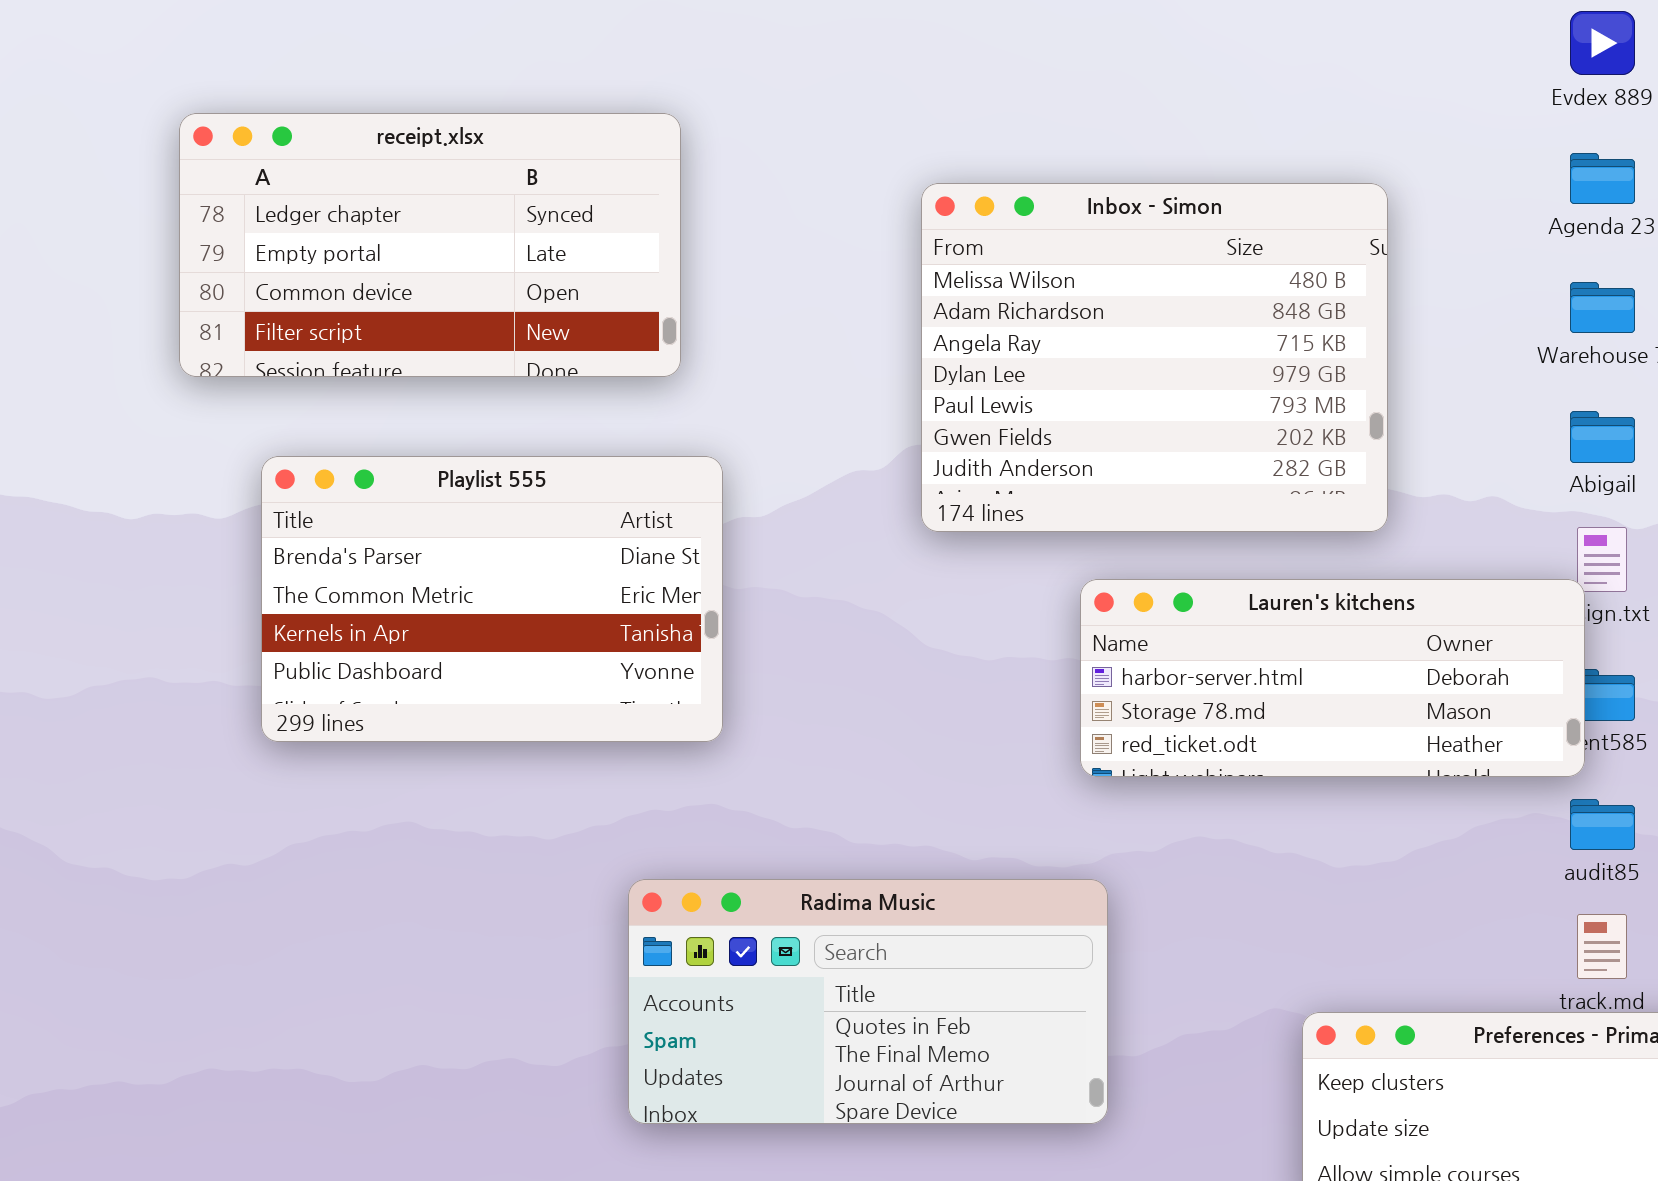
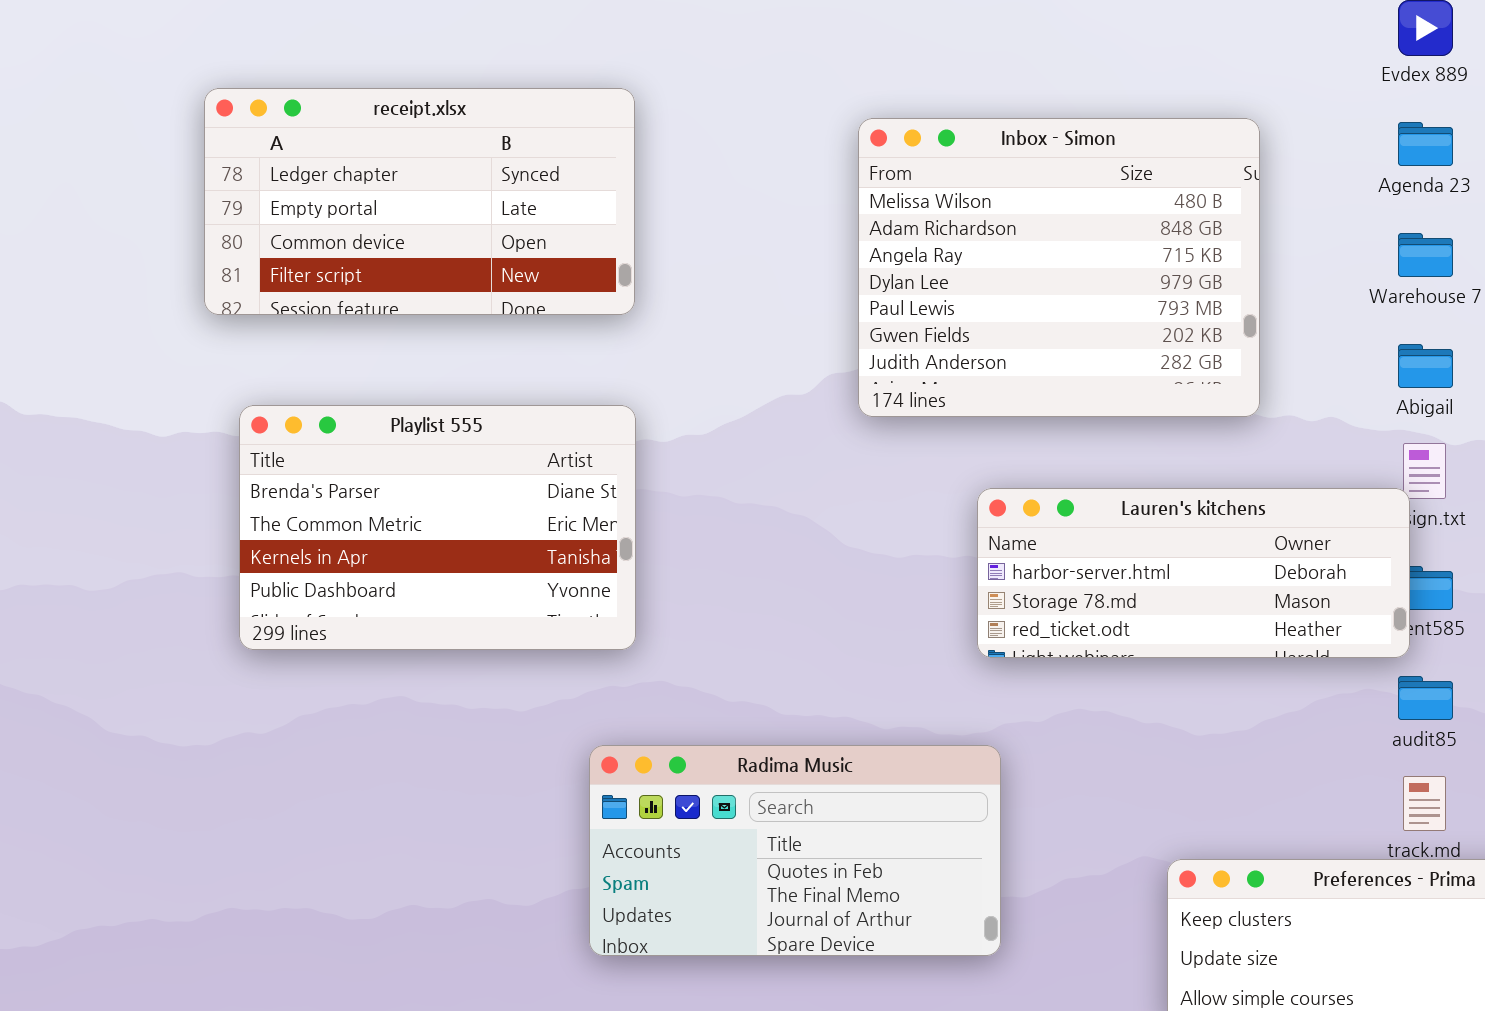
Inbox - Simon: [921,183,1388,532] -> [858,118,1260,417], moved
Playlist 555: [261,456,723,742] -> [239,405,636,650], moved

